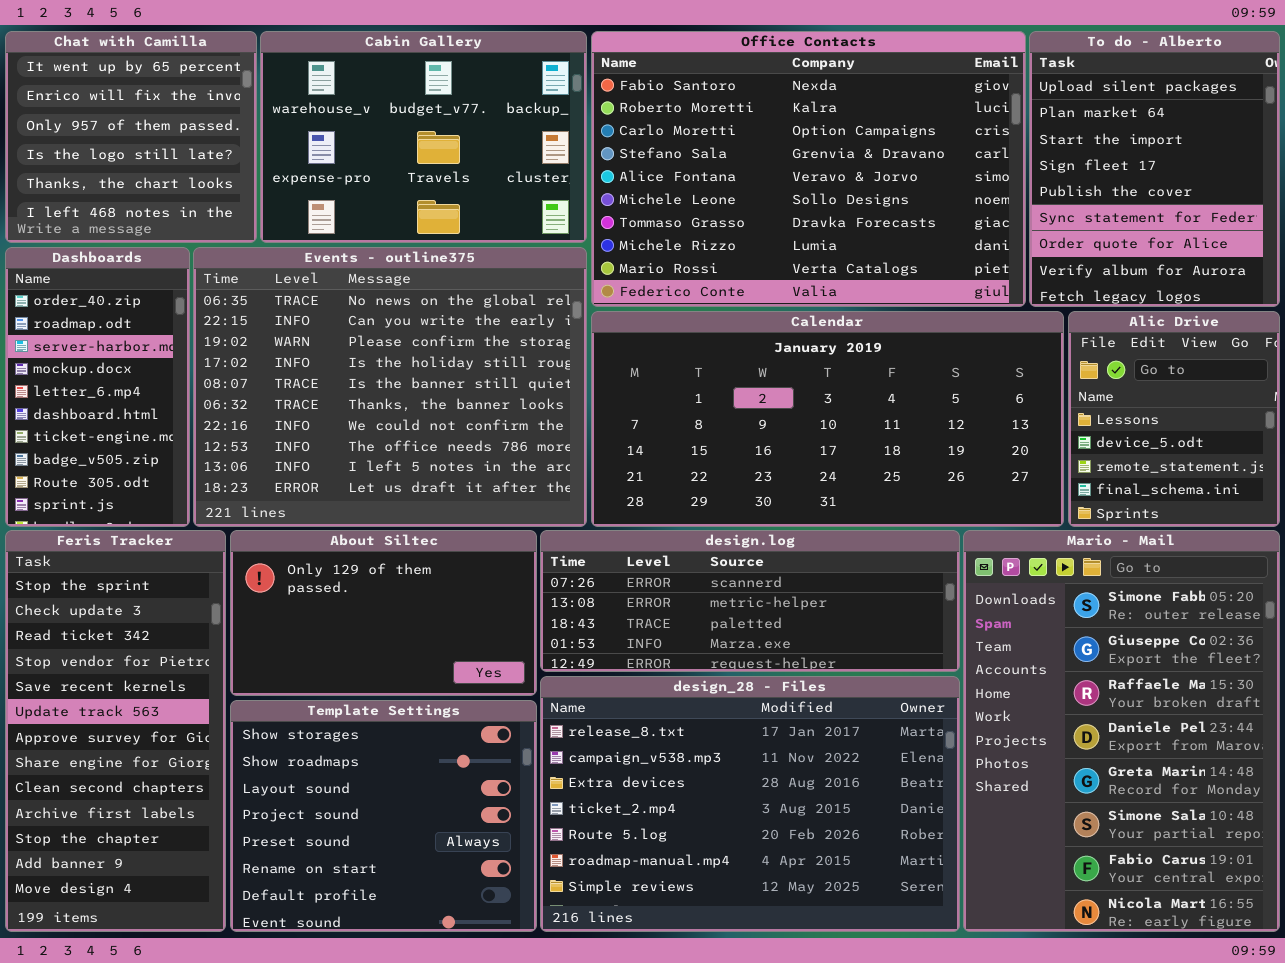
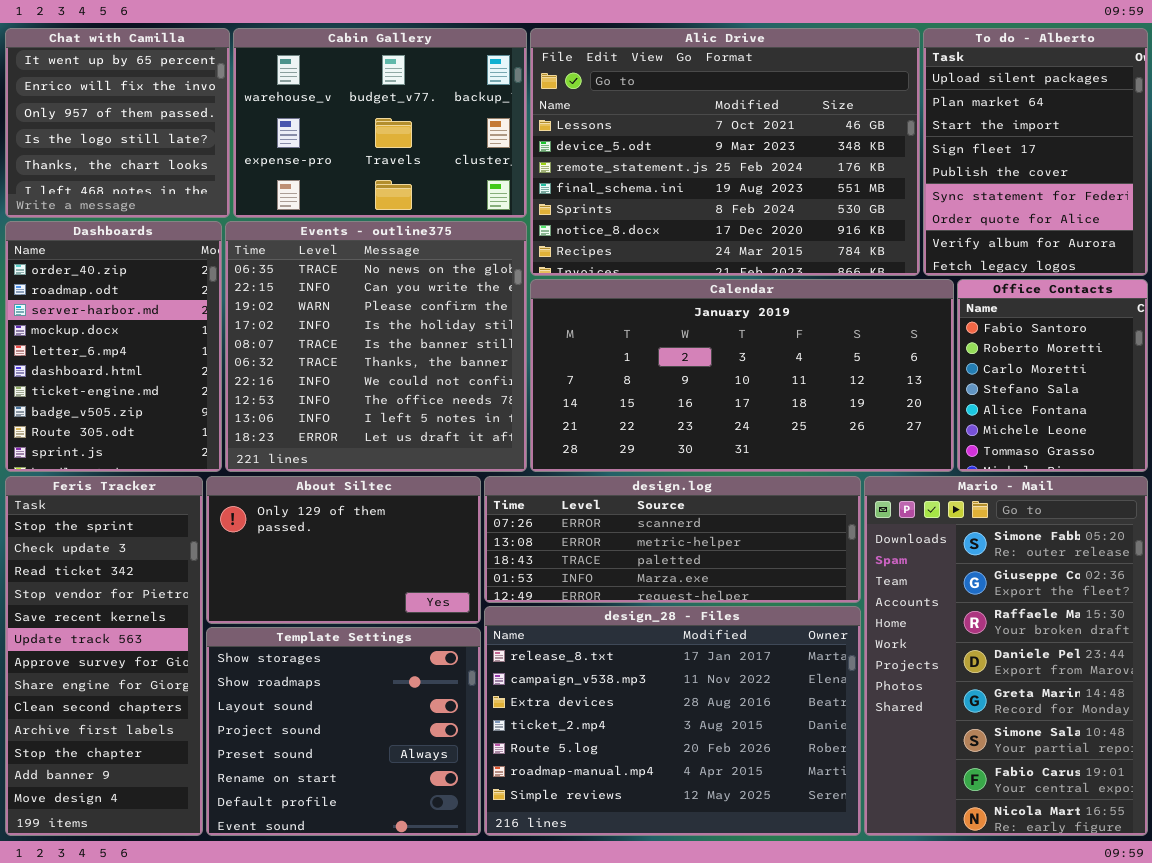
Office Contacts: [591,31,1026,307] -> [957,279,1148,472], moved, resized
Dashboards: [5,247,190,527] -> [5,221,222,472], resized
Events - outline375: [193,247,587,527] -> [225,221,527,472], resized
Alic Drive: [1068,311,1280,527] -> [530,28,920,276], moved, resized

